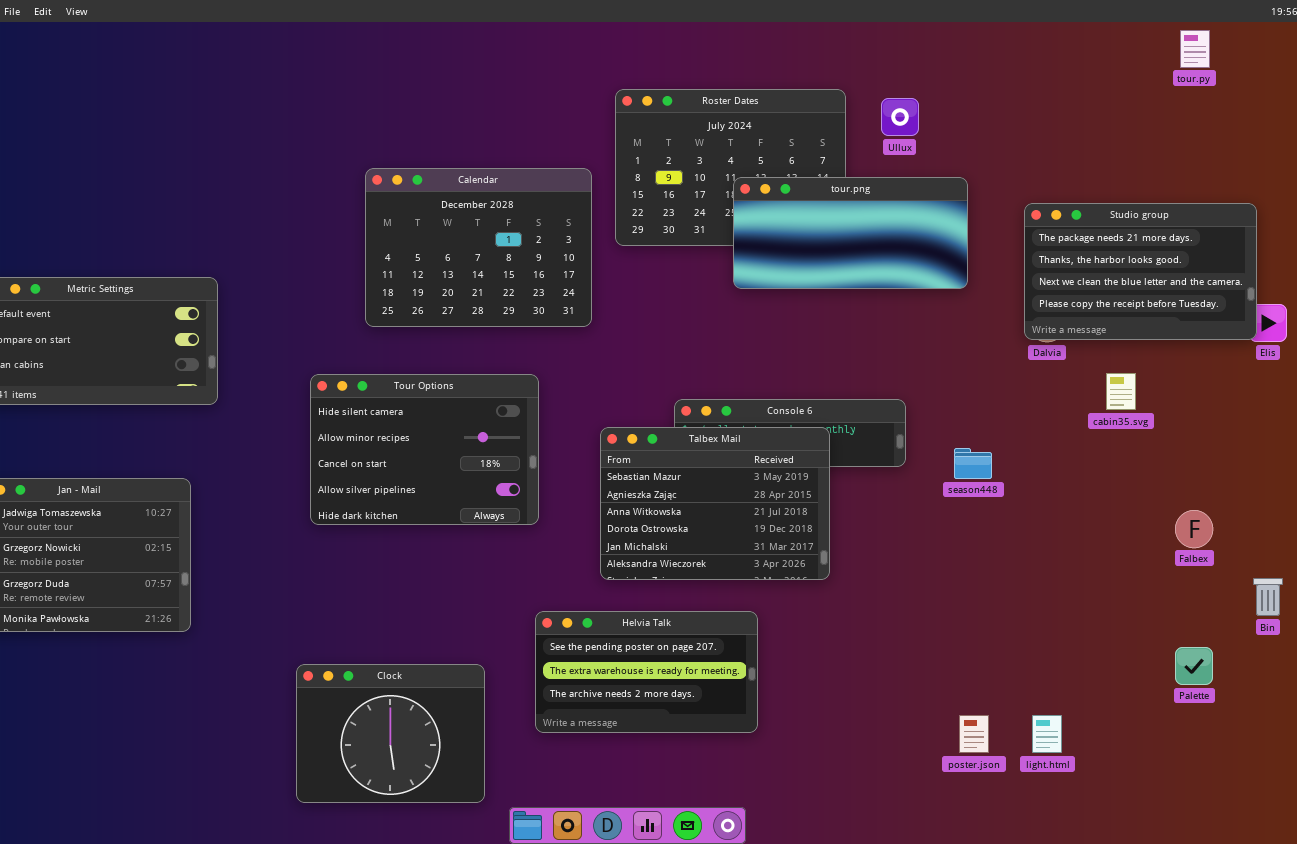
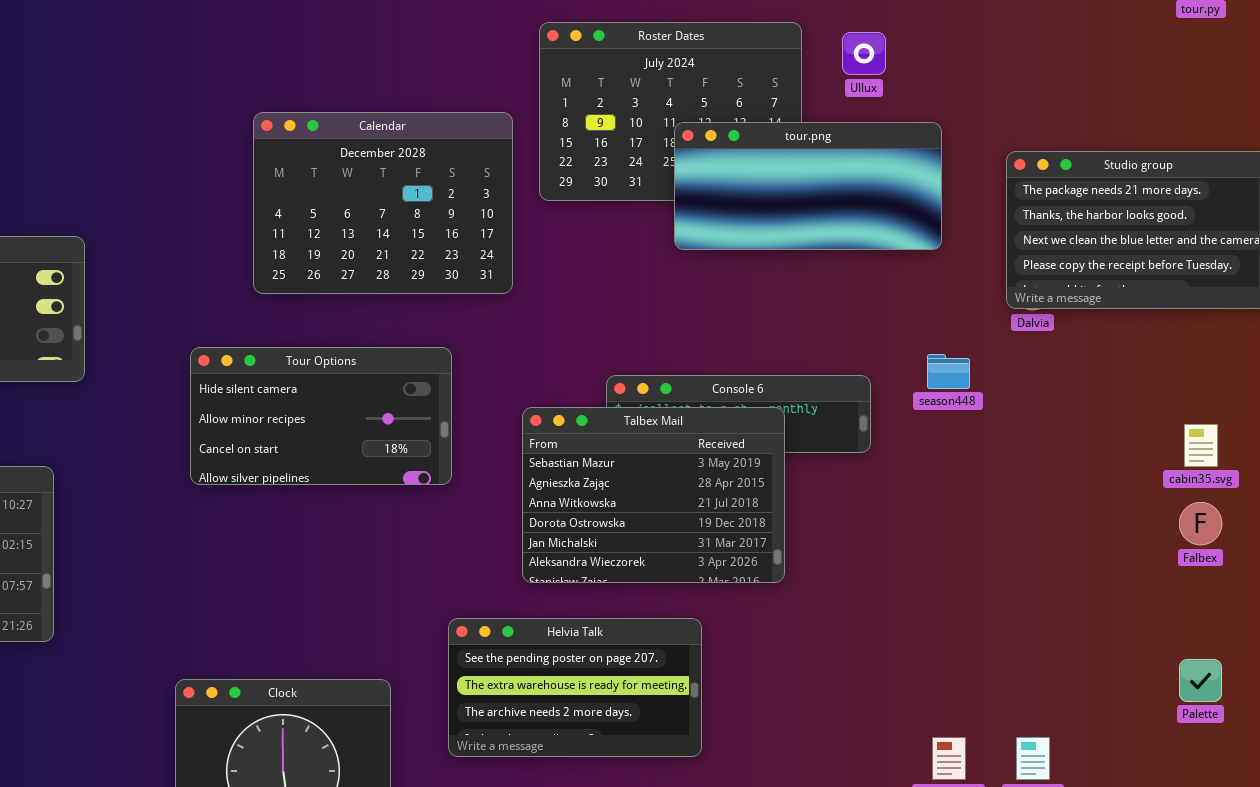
cabin35.svg: [1106,373,1136,410] -> [1184,424,1218,467], moved
Tour Options: [310,374,539,525] -> [190,347,452,485], resized
season448: [954,448,992,479] -> [927,354,970,389], moved

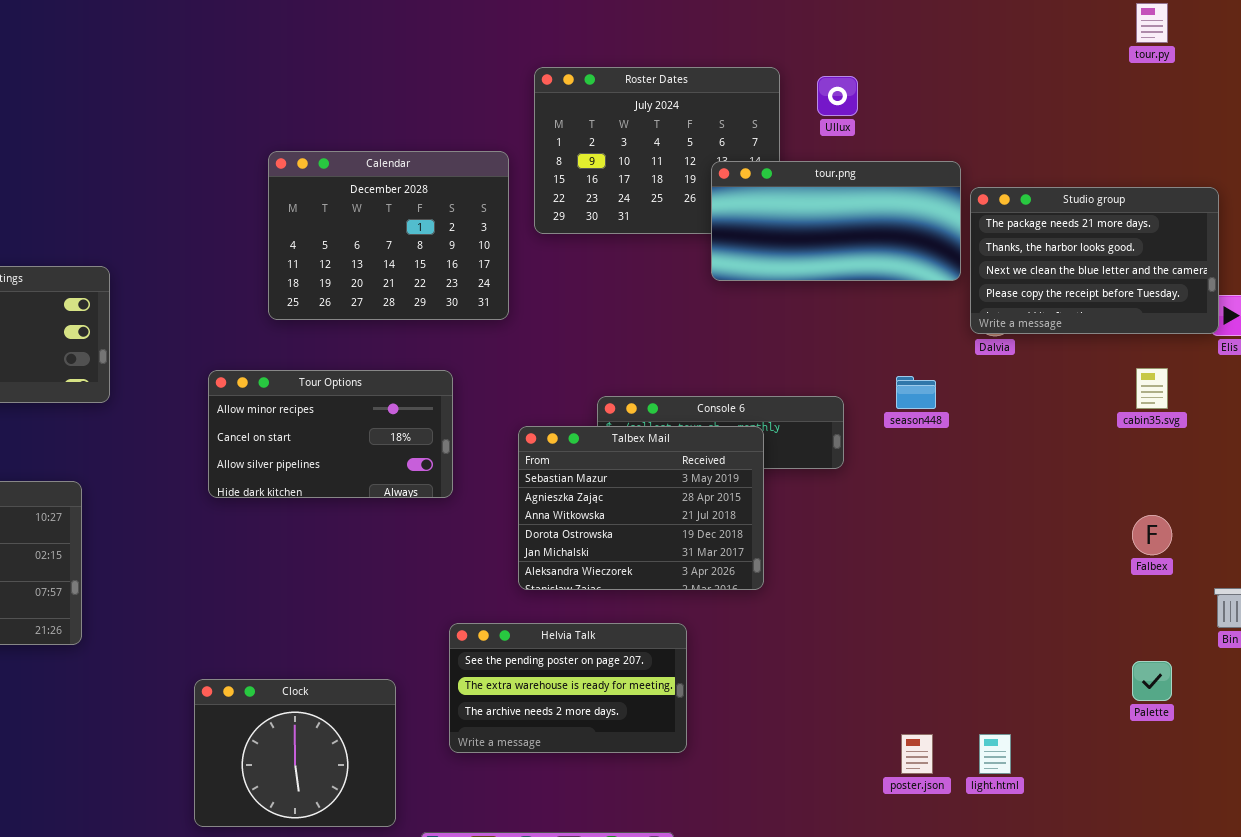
tour.png: [674,122,942,250] -> [711,161,961,281], moved
Tour Options: [190,347,452,485] -> [208,370,453,498], scrolled down 1 row
cabin35.svg: [1184,424,1218,467] -> [1136,368,1168,409], moved

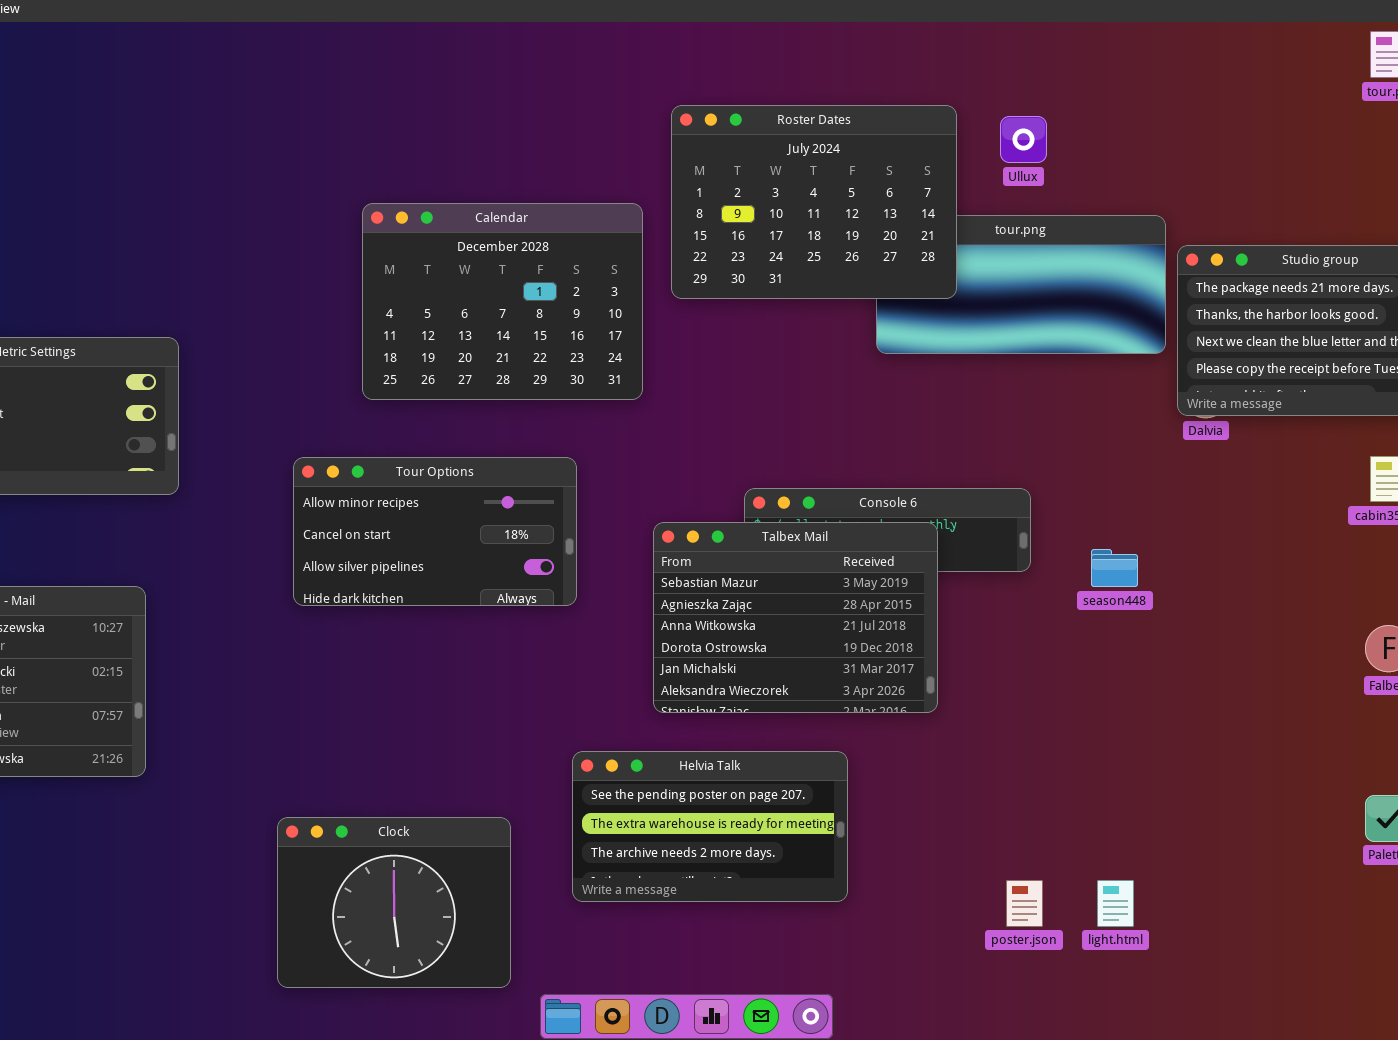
Roster Dates: [534,67,780,234] -> [671,105,957,299], raised
season448: [896,376,936,409] -> [1091,549,1138,587], moved
poster.json: [901,734,933,774] -> [1006,880,1043,927], moved
light.html: [979,734,1011,774] -> [1097,880,1134,927], moved

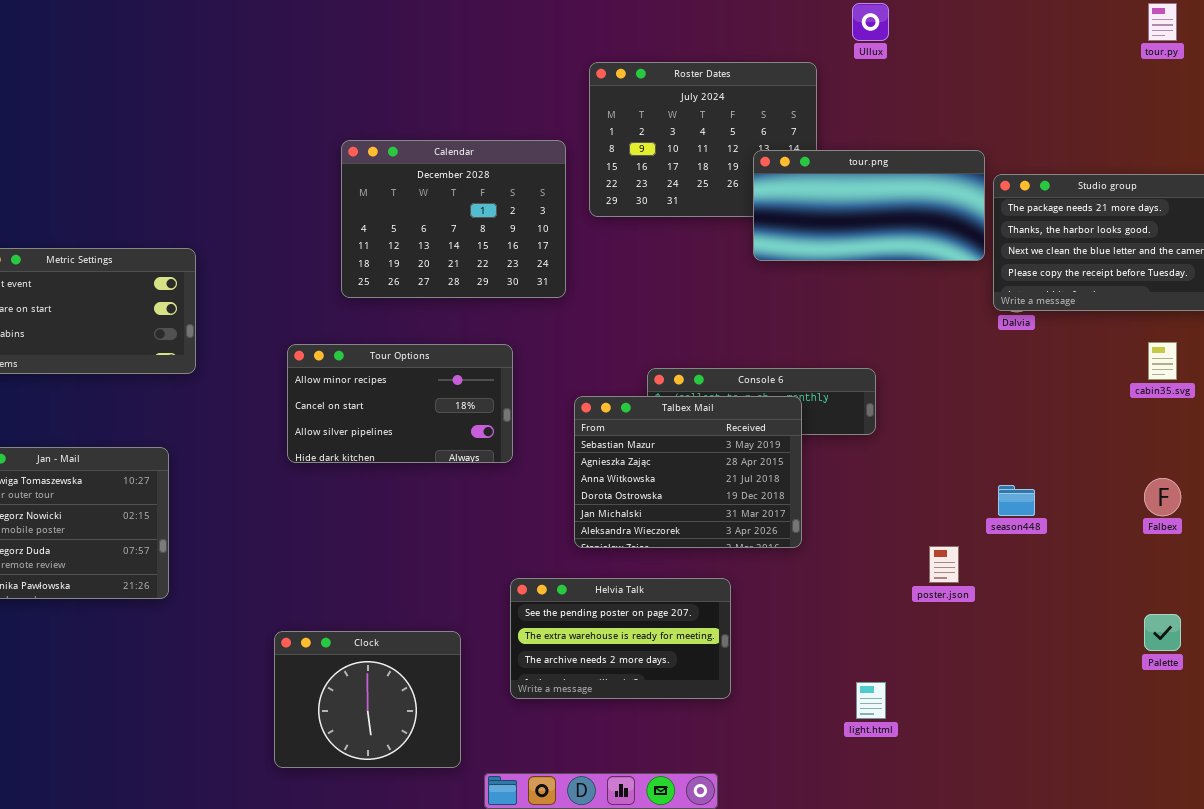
Ullux: [1000,116,1047,163] -> [852,3,889,41], moved
tour.png: [876,215,1166,354] -> [753,150,985,261], raised
season448: [1091,549,1138,587] -> [998,485,1035,516], moved
poster.json: [1006,880,1043,927] -> [929,546,959,583], moved
light.html: [1097,880,1134,927] -> [856,682,886,719], moved

